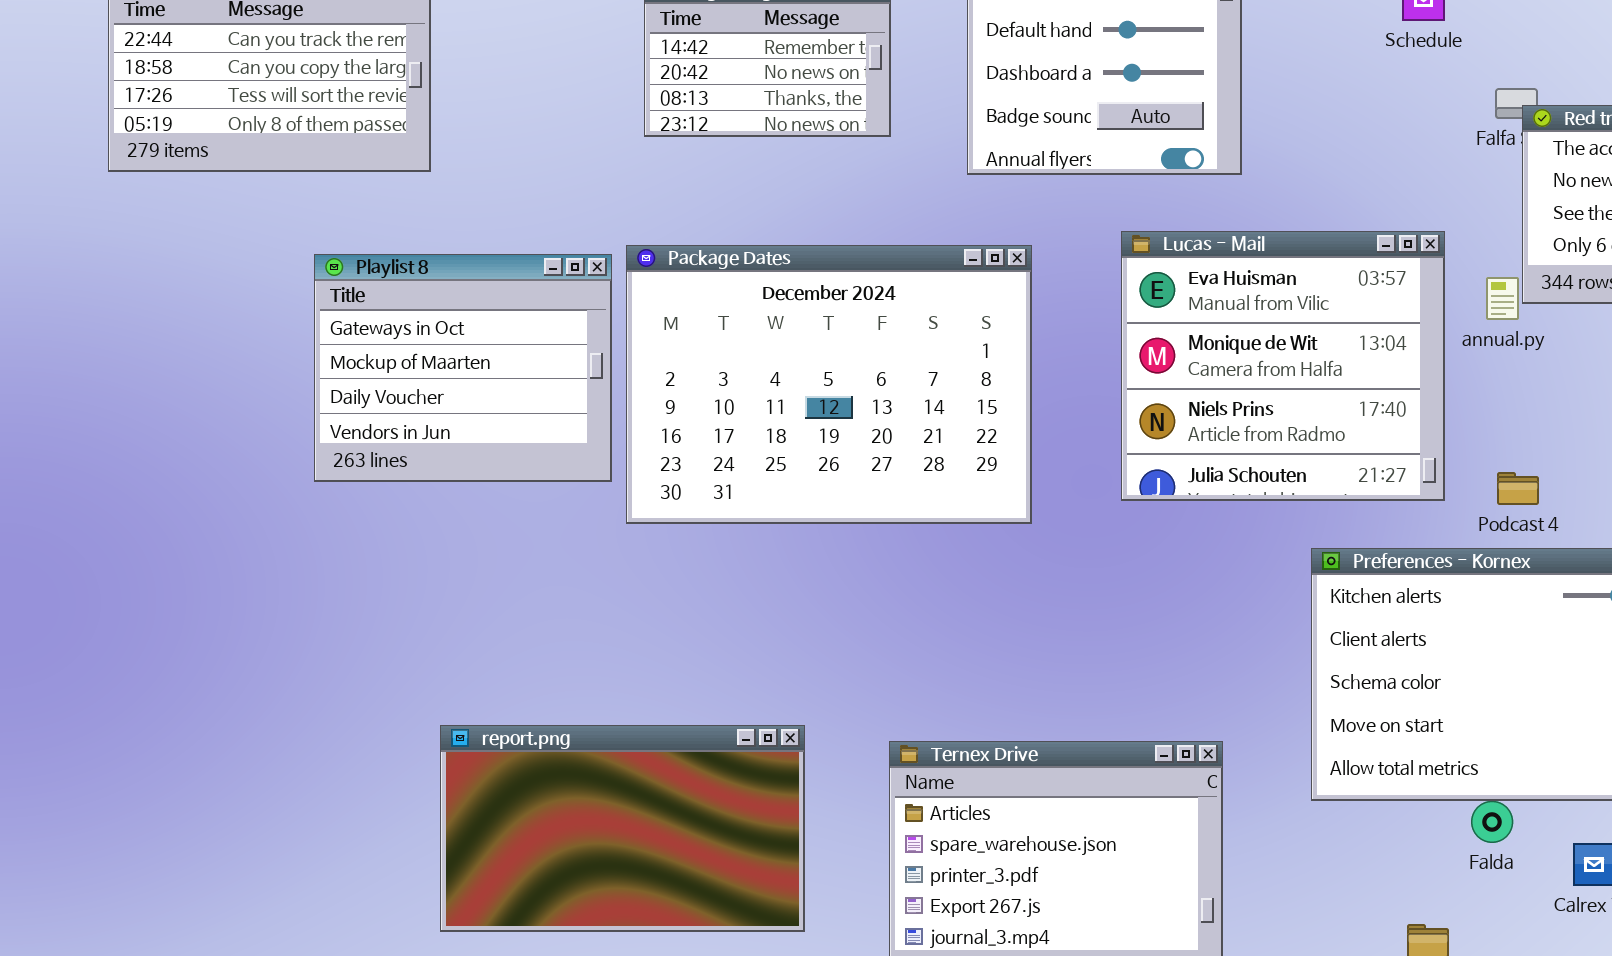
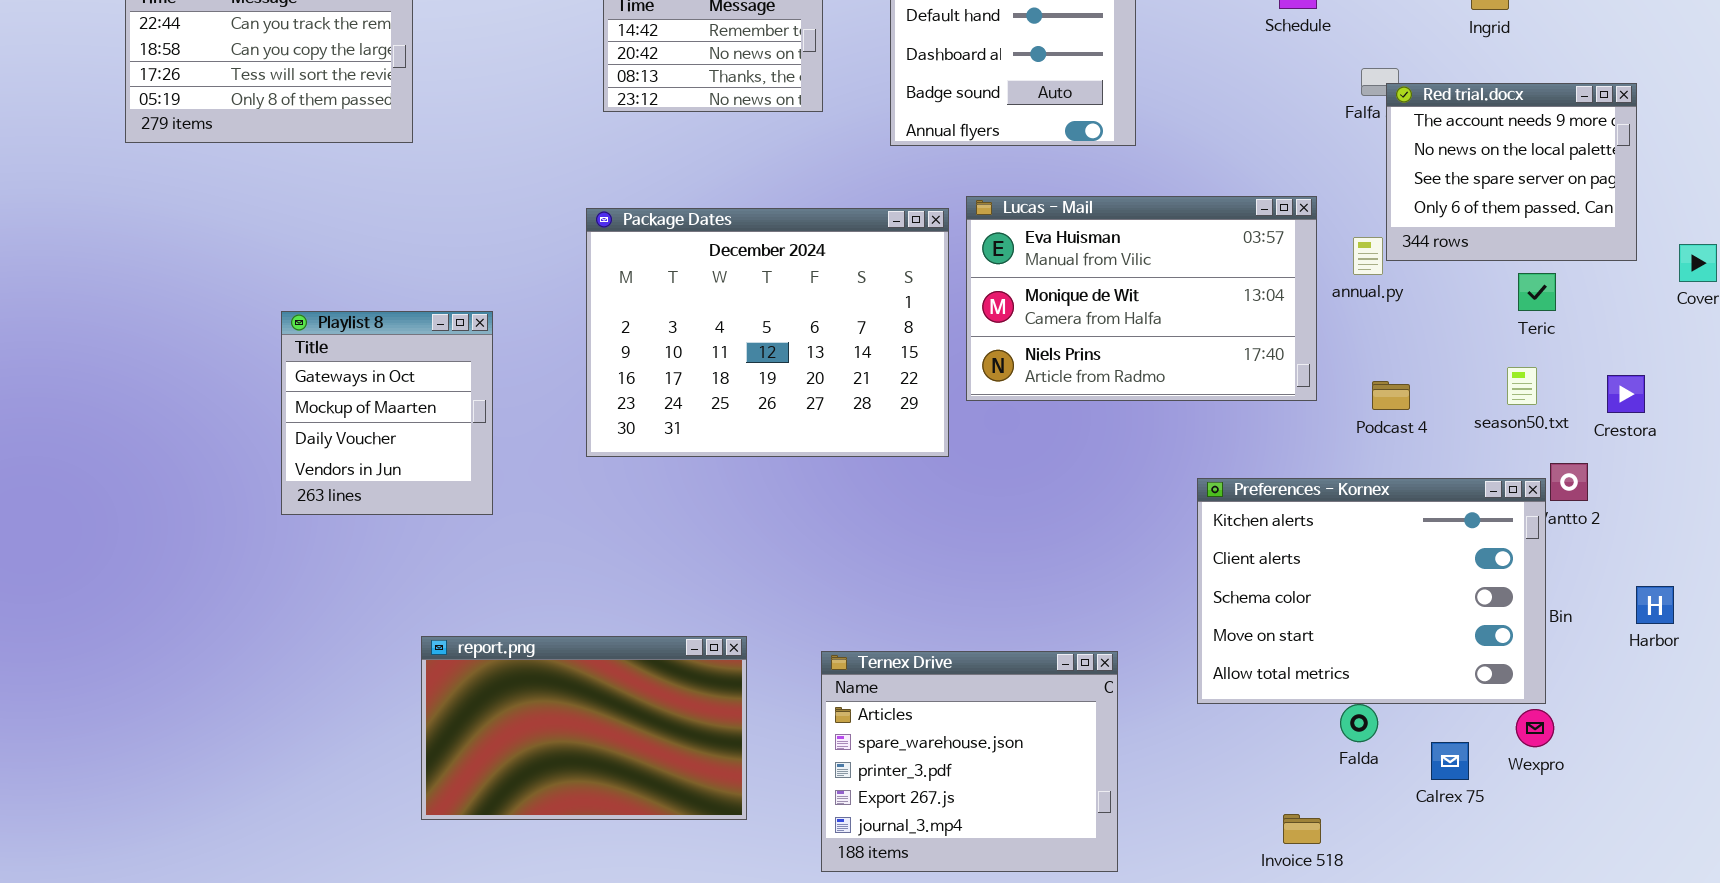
Lucas - Mail: [1121,231,1445,501] -> [966,196,1317,401], resized
Playlist 8: [314,254,612,482] -> [281,311,493,515], moved, resized
Podcast 4: [1497,472,1539,505] -> [1372,381,1410,410], moved

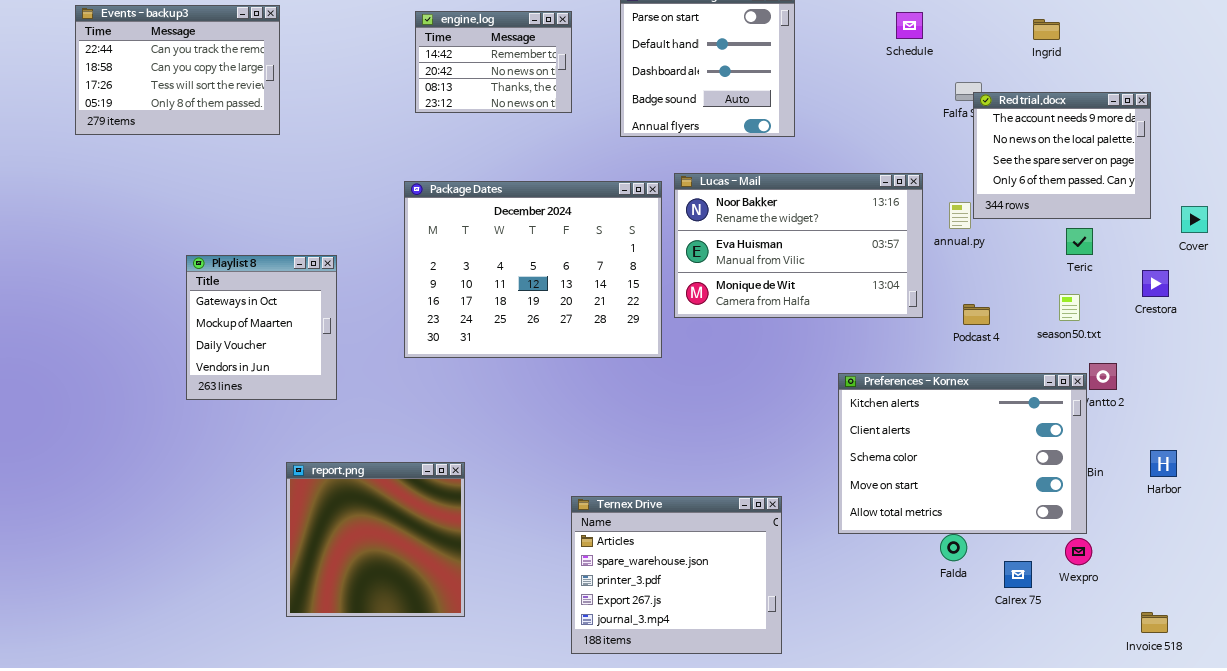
Lucas - Mail: [966,196,1317,401] -> [674,173,923,318], scrolled up 1 row
Crestora: [1607,375,1645,413] -> [1142,270,1169,297], moved
report.png: [421,636,747,820] -> [286,462,465,617], resized
Invoice 518: [1283,814,1321,844] -> [1141,612,1168,633], moved

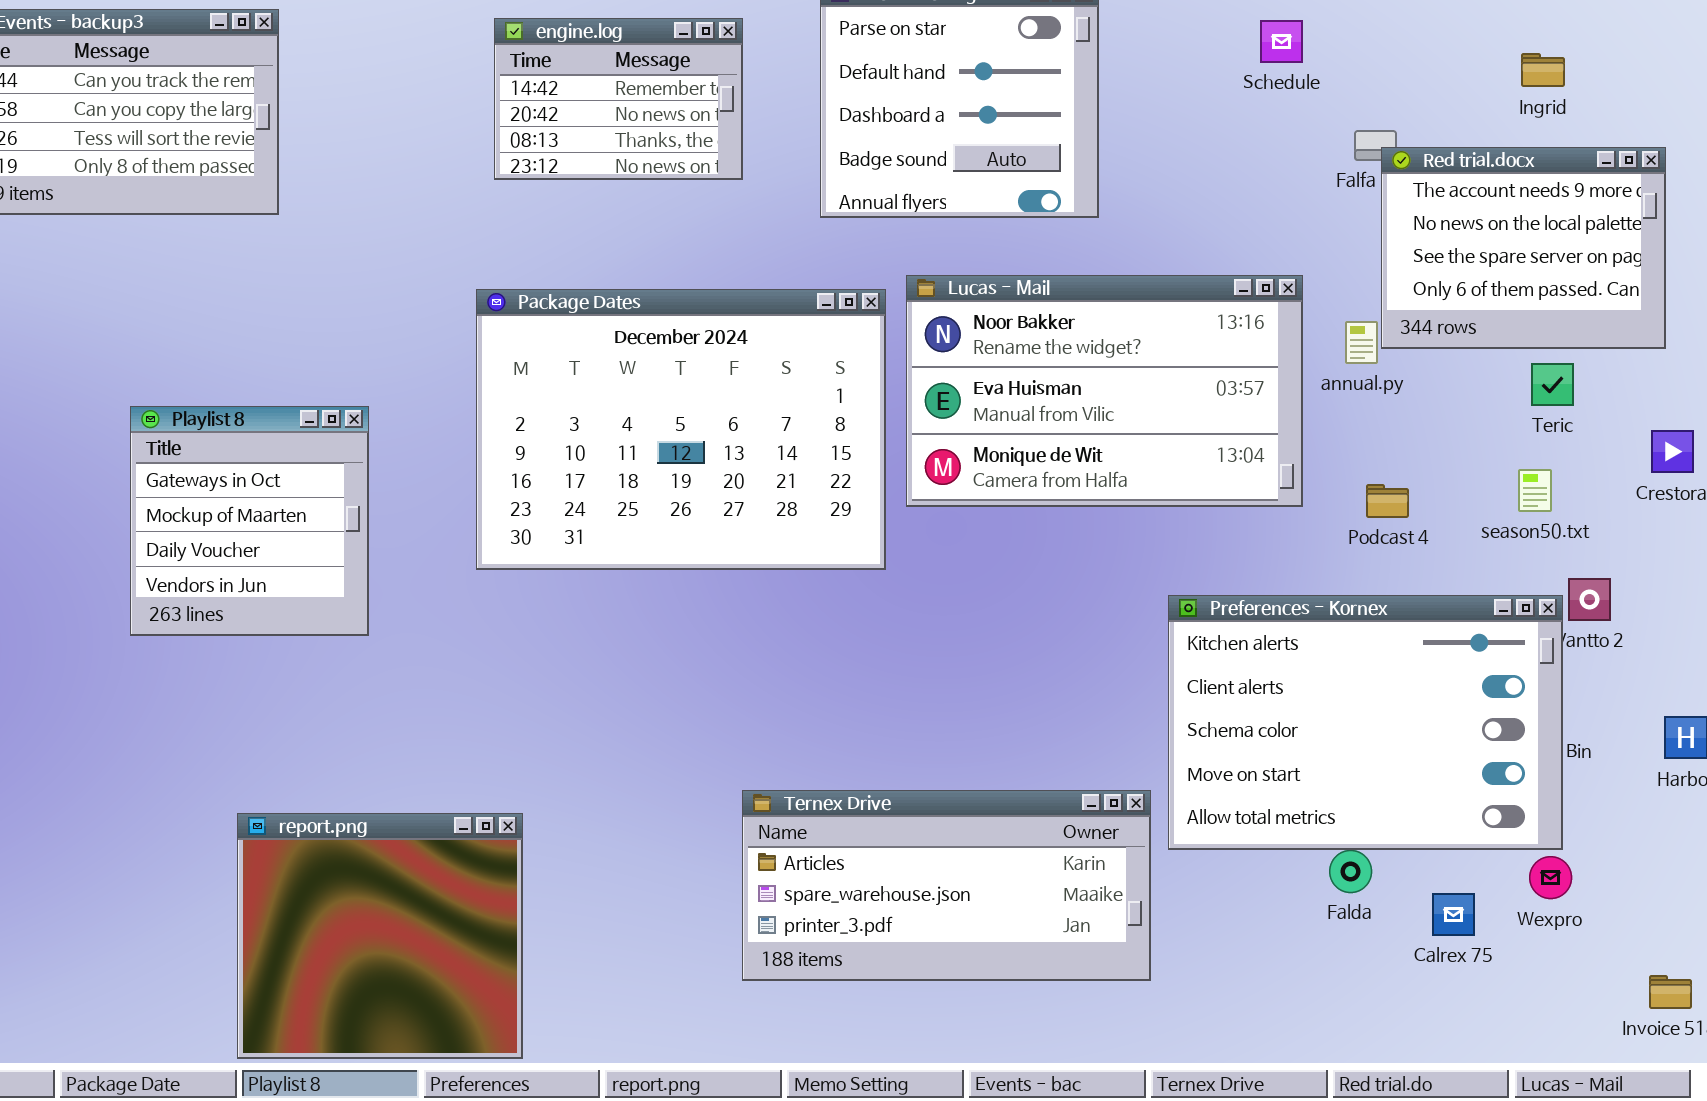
Ingrid: [1033,19,1060,40] -> [1521,53,1565,87], moved
report.png: [286,462,465,617] -> [237,813,523,1059], moved
Ternex Drive: [571,496,782,654] -> [742,790,1151,981], resized

